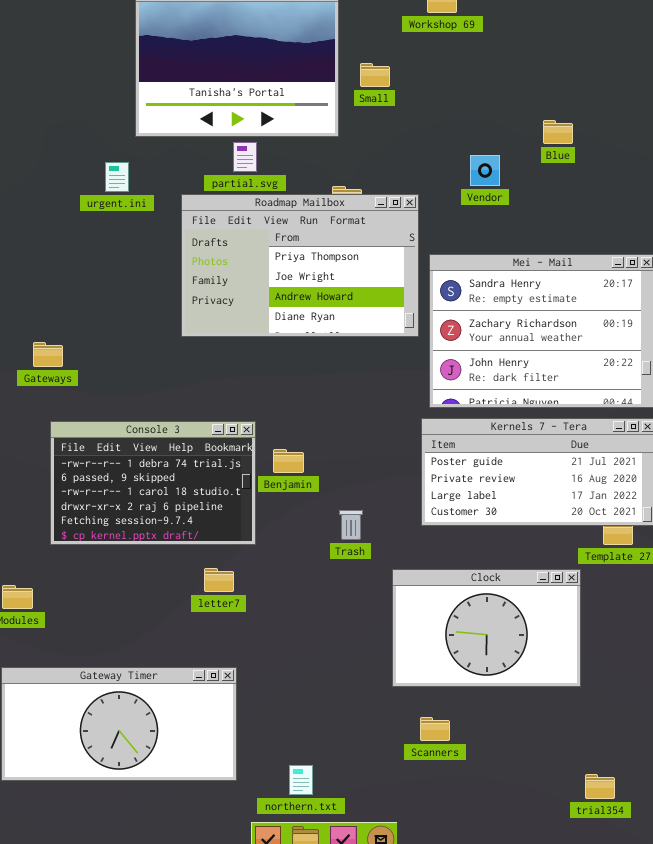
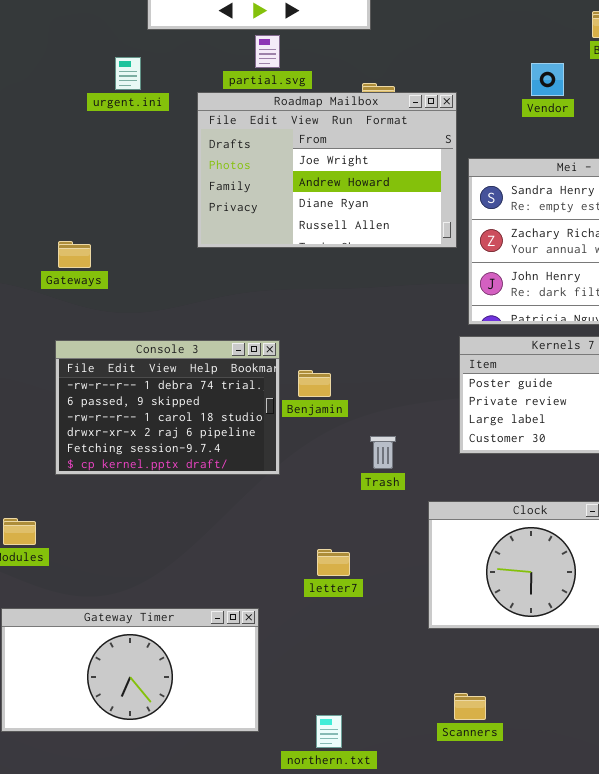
Vendor: [470,155,500,186] -> [531,63,564,96], moved
Roadmap Mailbox: [181,194,419,337] -> [197,92,457,248], scrolled down 1 row
Gateways: [33,342,63,367] -> [58,241,91,268], moved
letter7: [204,568,234,592] -> [317,549,350,576], moved
Scanners: [420,717,450,741] -> [454,693,486,720], moved

